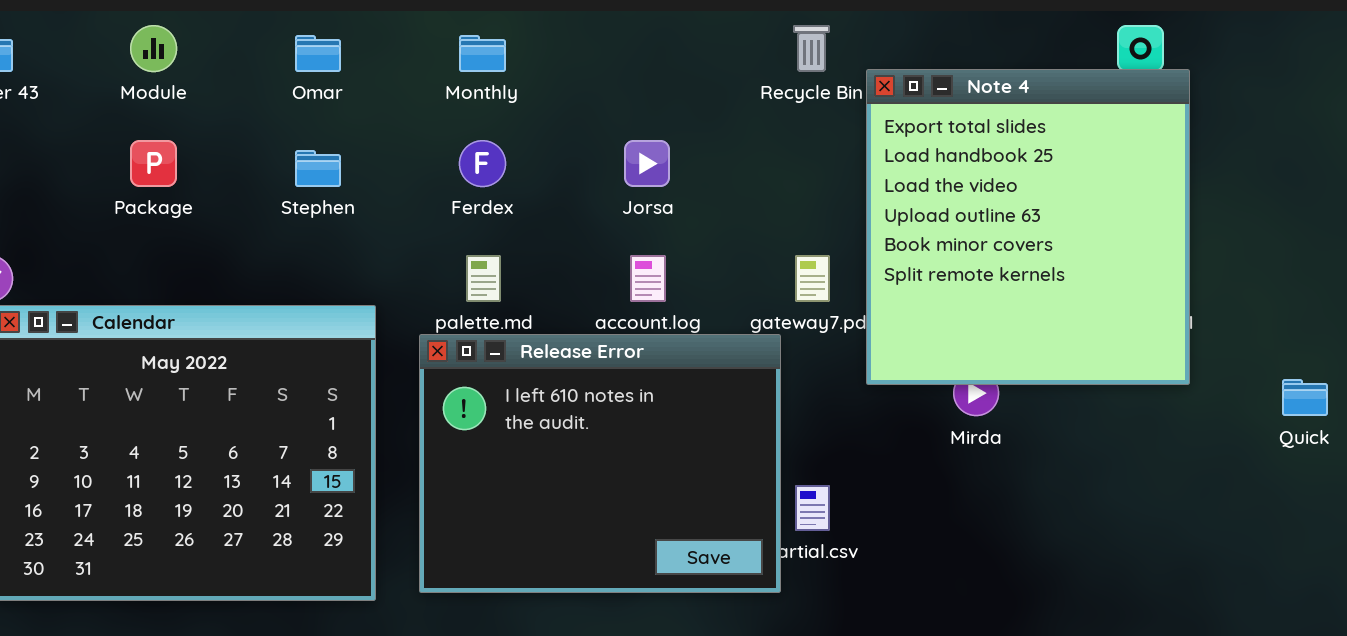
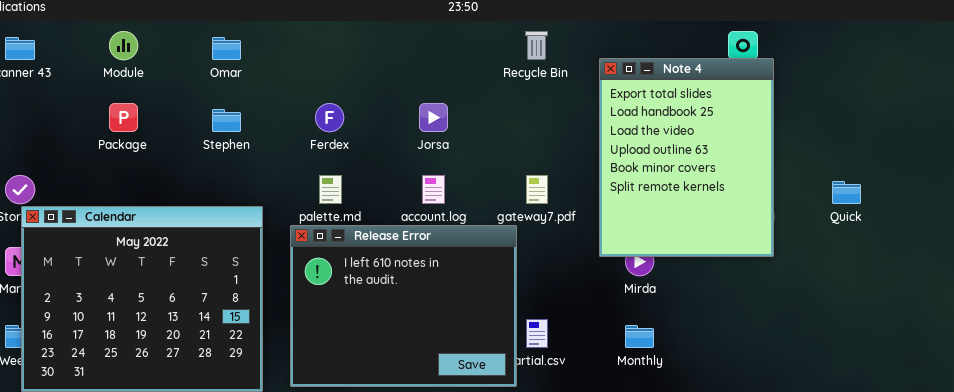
Monthly: [459,35,506,72] -> [625,325,654,348], moved
Note 4: [866,69,1190,385] -> [599,58,774,257], resized
Quick: [1282,379,1328,416] -> [832,181,861,204], moved

